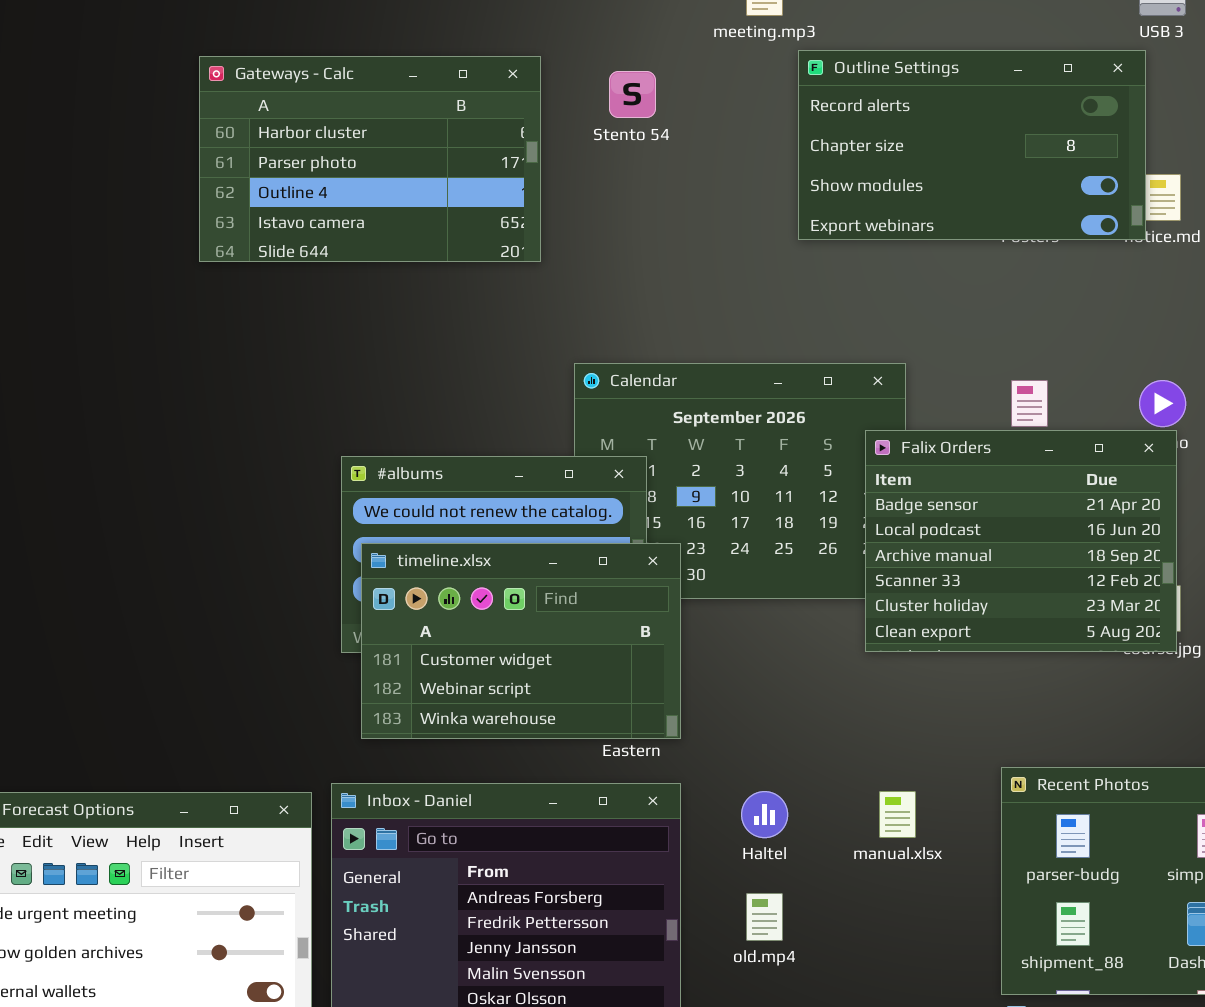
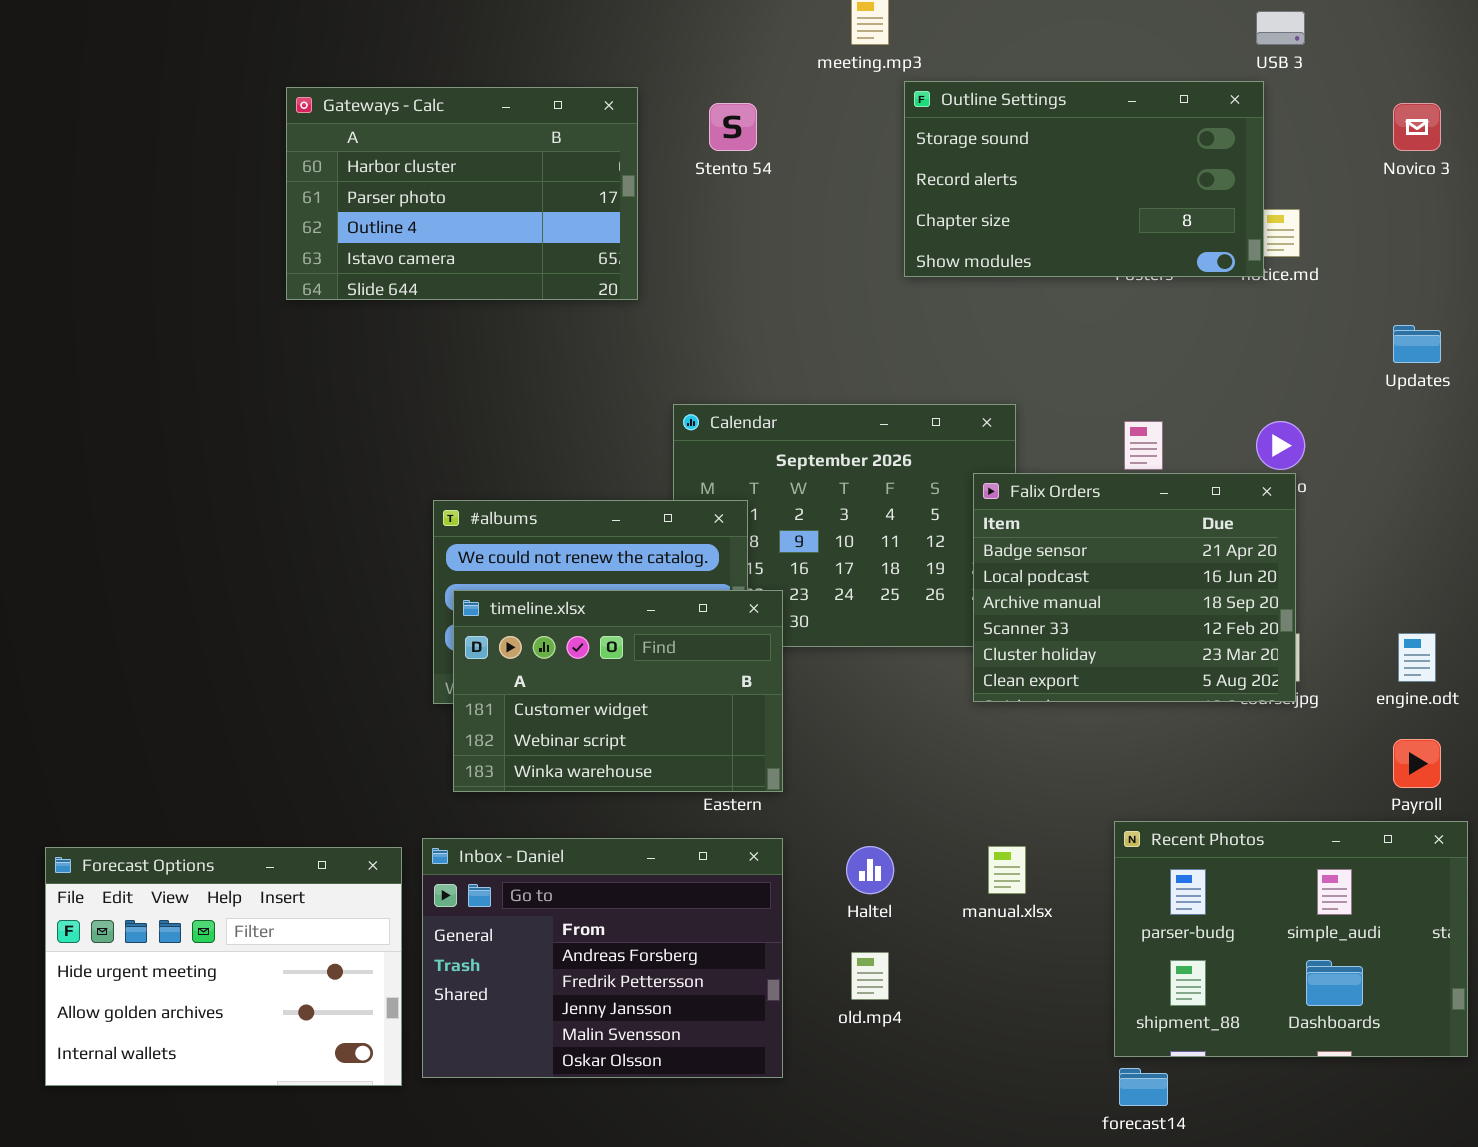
Outline Settings: [798,50,1146,240] -> [904,81,1264,277], scrolled up 1 row

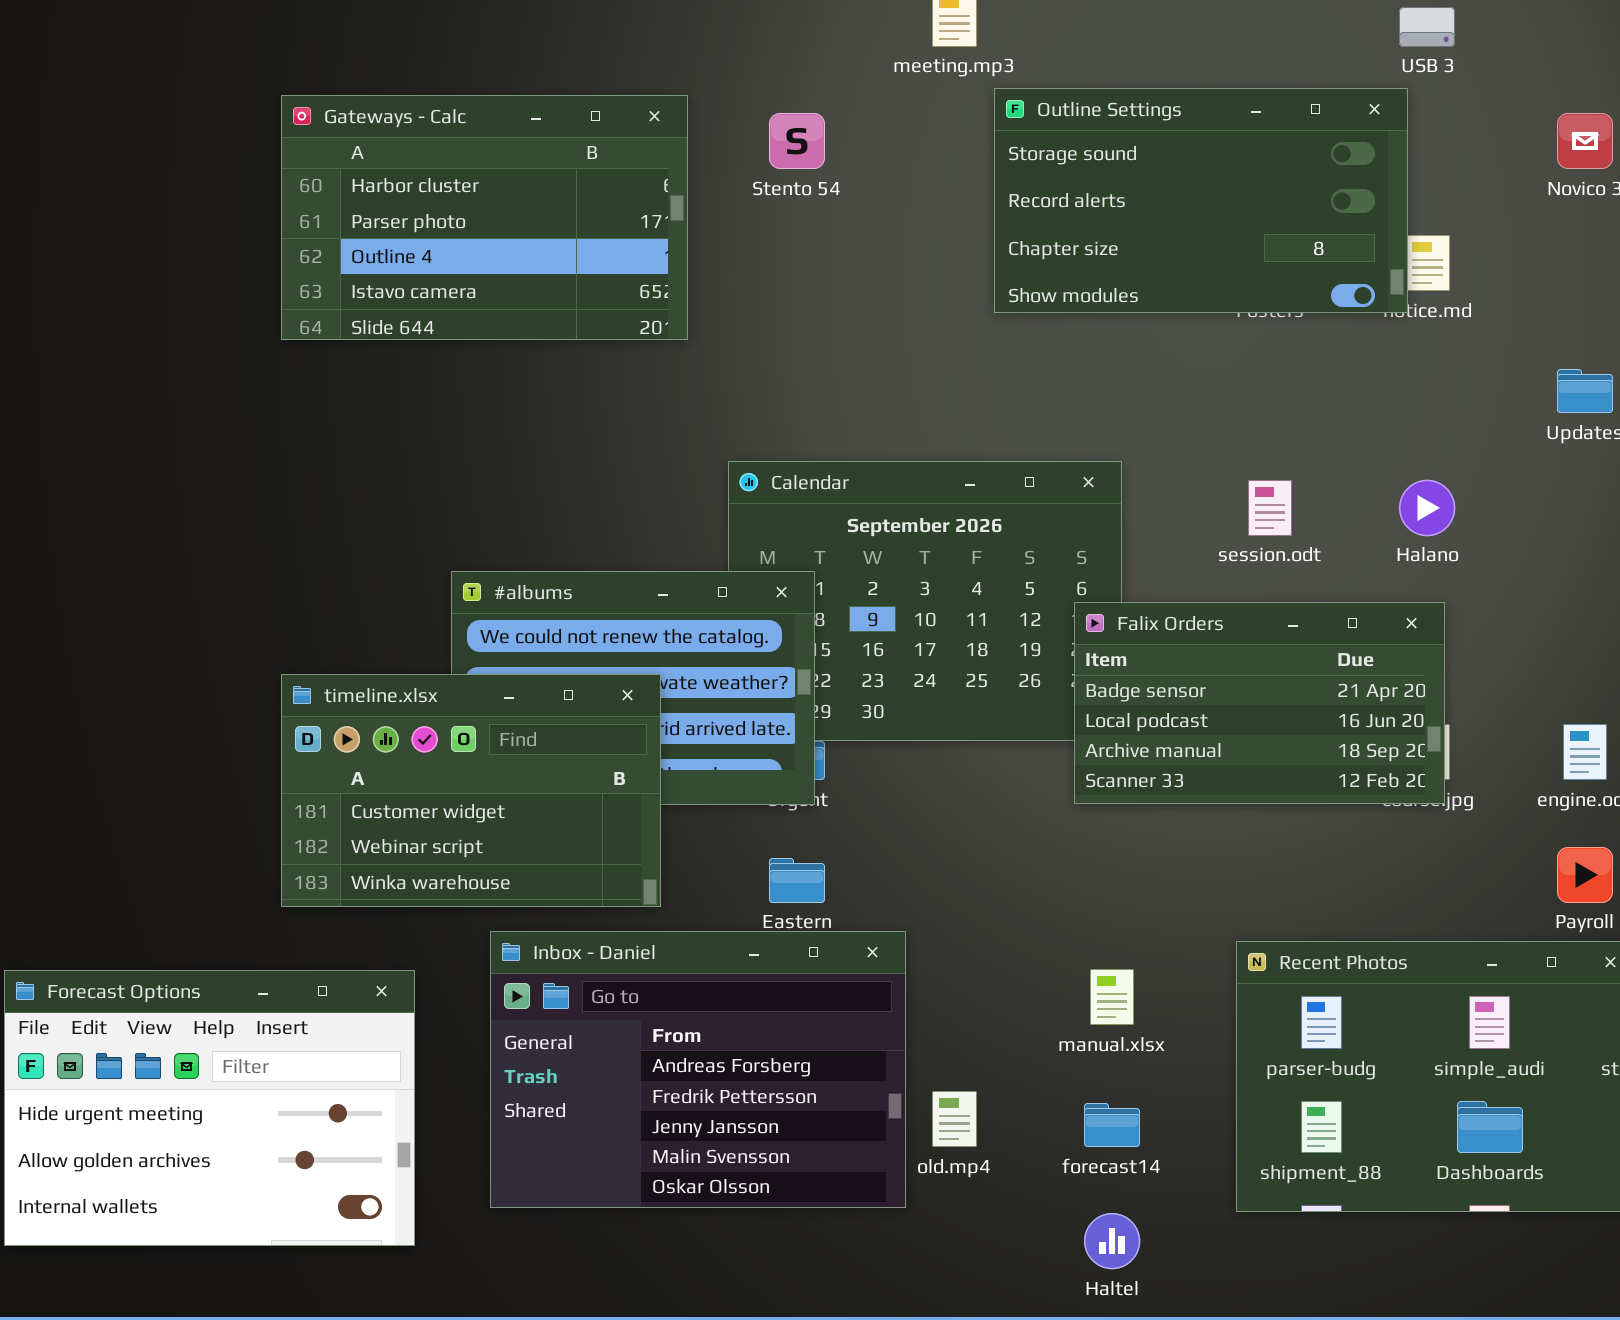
Falix Orders: [973,473,1296,702] -> [1074,602,1445,804], resized
timeline.xlsx: [453,590,783,792] -> [281,674,661,907], moved
Inbox - Daniel: [422,838,783,1078] -> [490,931,906,1208], moved
Haltel: [846,846,894,894] -> [1084,1213,1140,1269], moved
forecast14: [1119,1068,1168,1106] -> [1084,1103,1140,1147], moved

